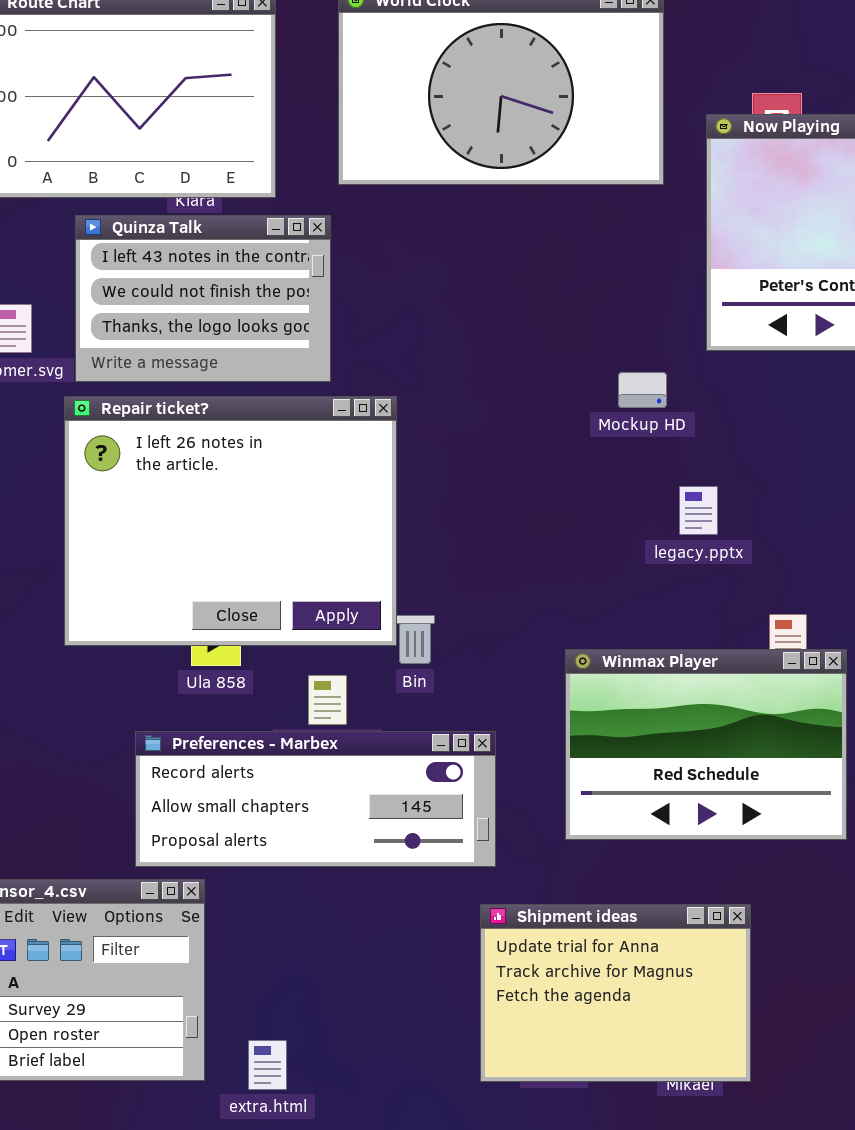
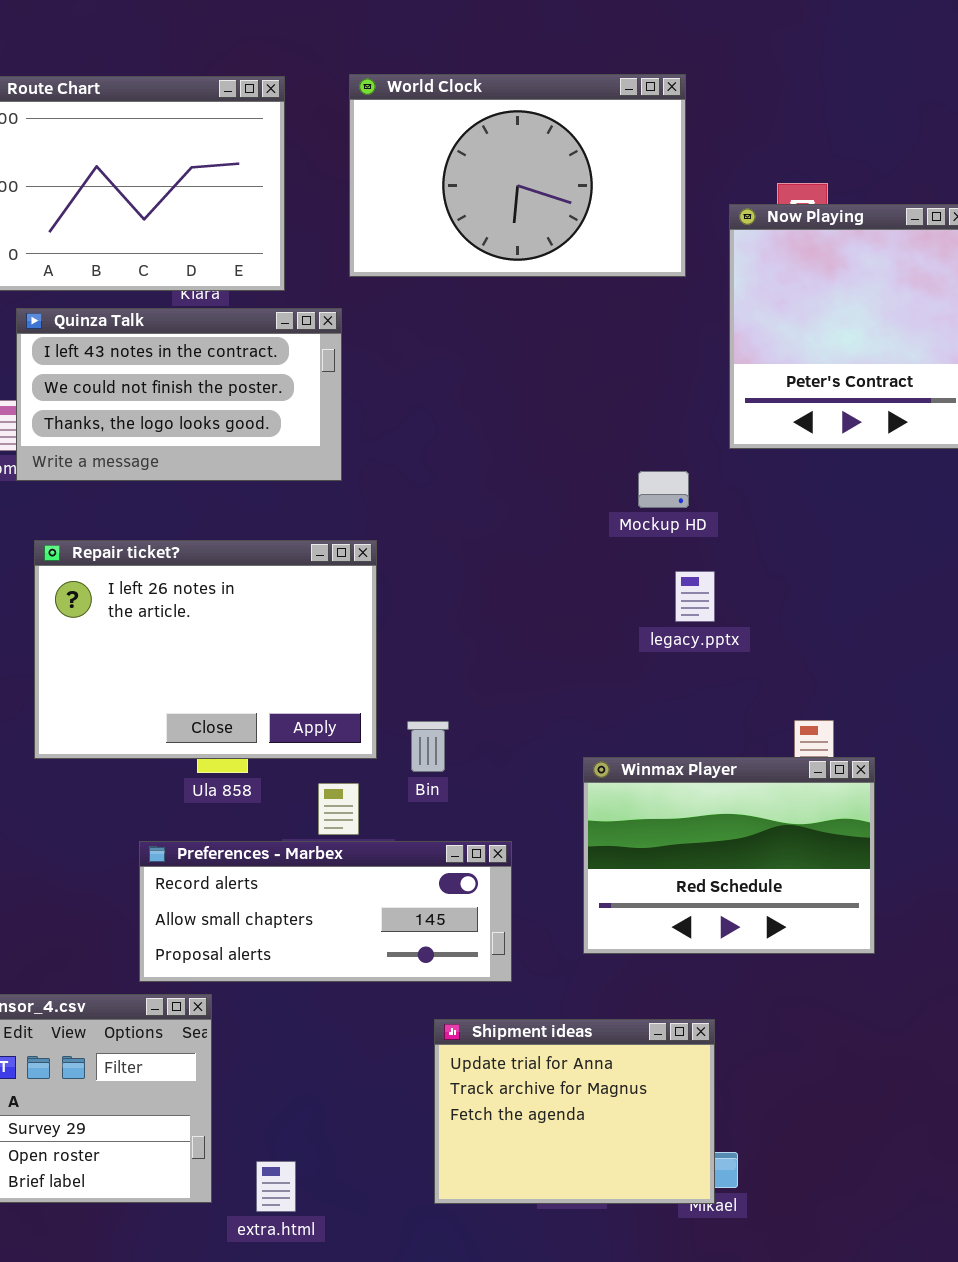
Quinza Talk: [75,215,331,382] -> [16,308,342,481], resized
Repair ticket?: [64,396,397,646] -> [34,540,377,759], moved, resized
legacy.pptx: [679,486,718,535] -> [675,571,715,622], moved
Shipment ideas: [480,904,751,1082] -> [434,1019,715,1204], moved

